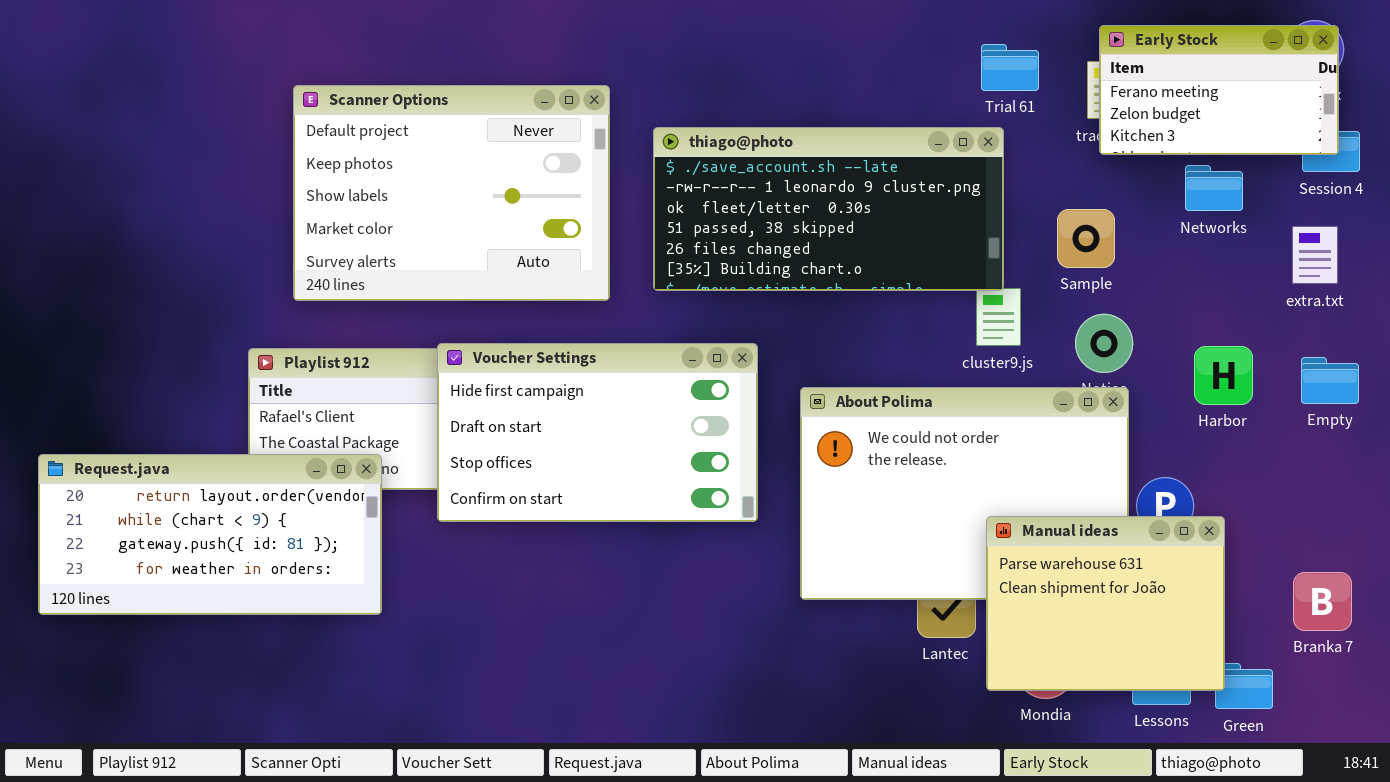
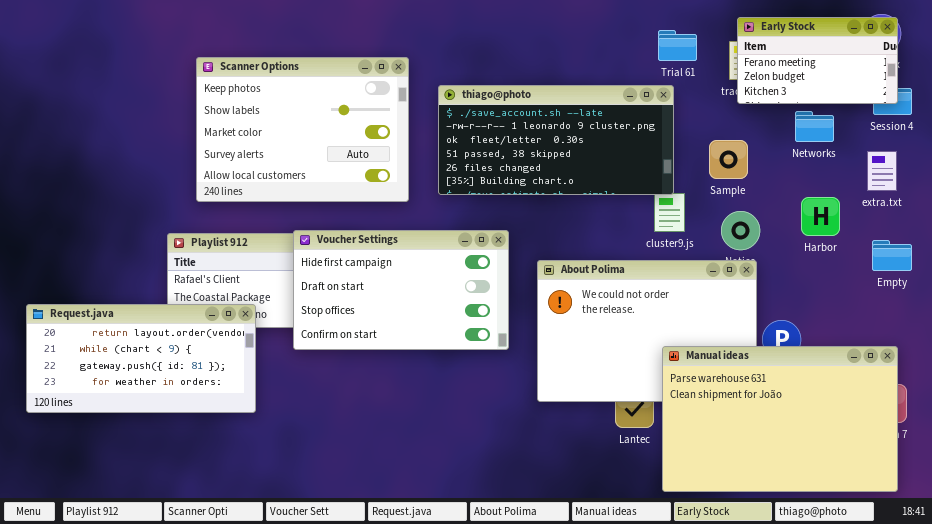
Scanner Options: [293,85,610,301] -> [196,57,409,202], scrolled down 1 row
Harbor: [1194,346,1253,405] -> [801,197,840,236], moved
Manual ideas: [986,516,1225,691] -> [662,346,898,492], resized

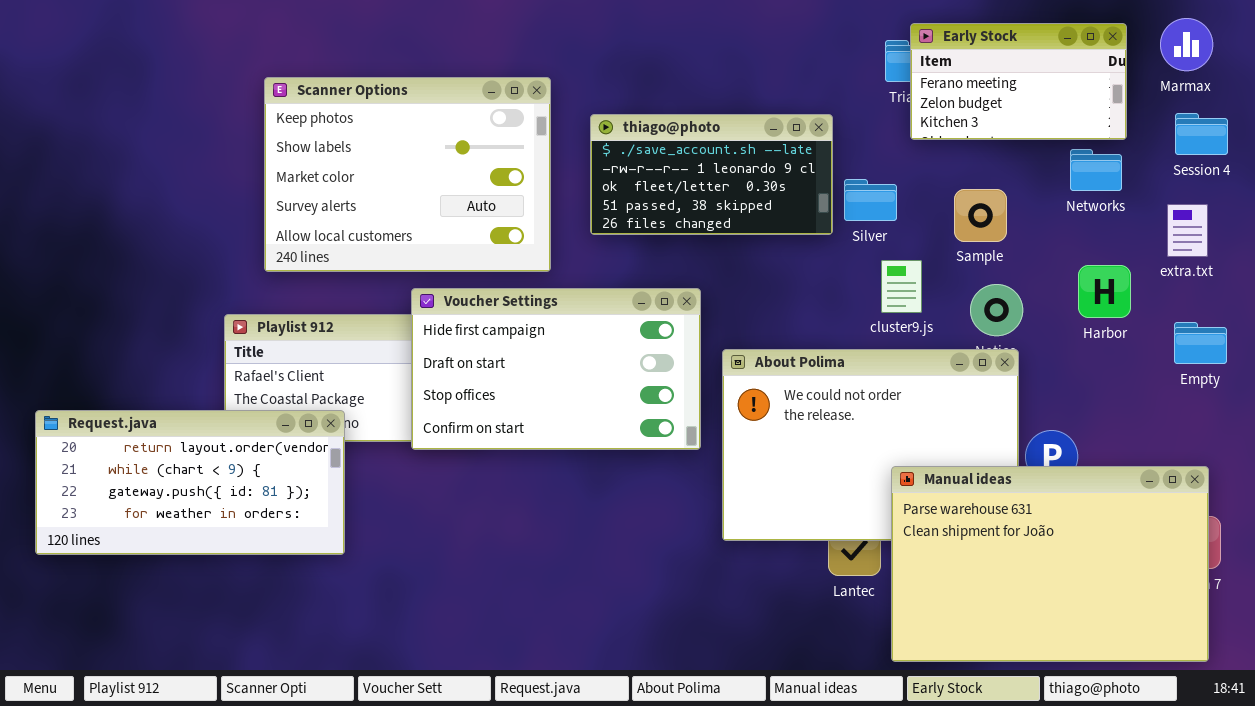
Early Stock: [737,17,898,104] -> [910,23,1127,140], moved
thiago@photo: [438,85,674,195] -> [590,114,833,235], resized
Voucher Settings: [293,230,509,350] -> [411,288,701,450], moved

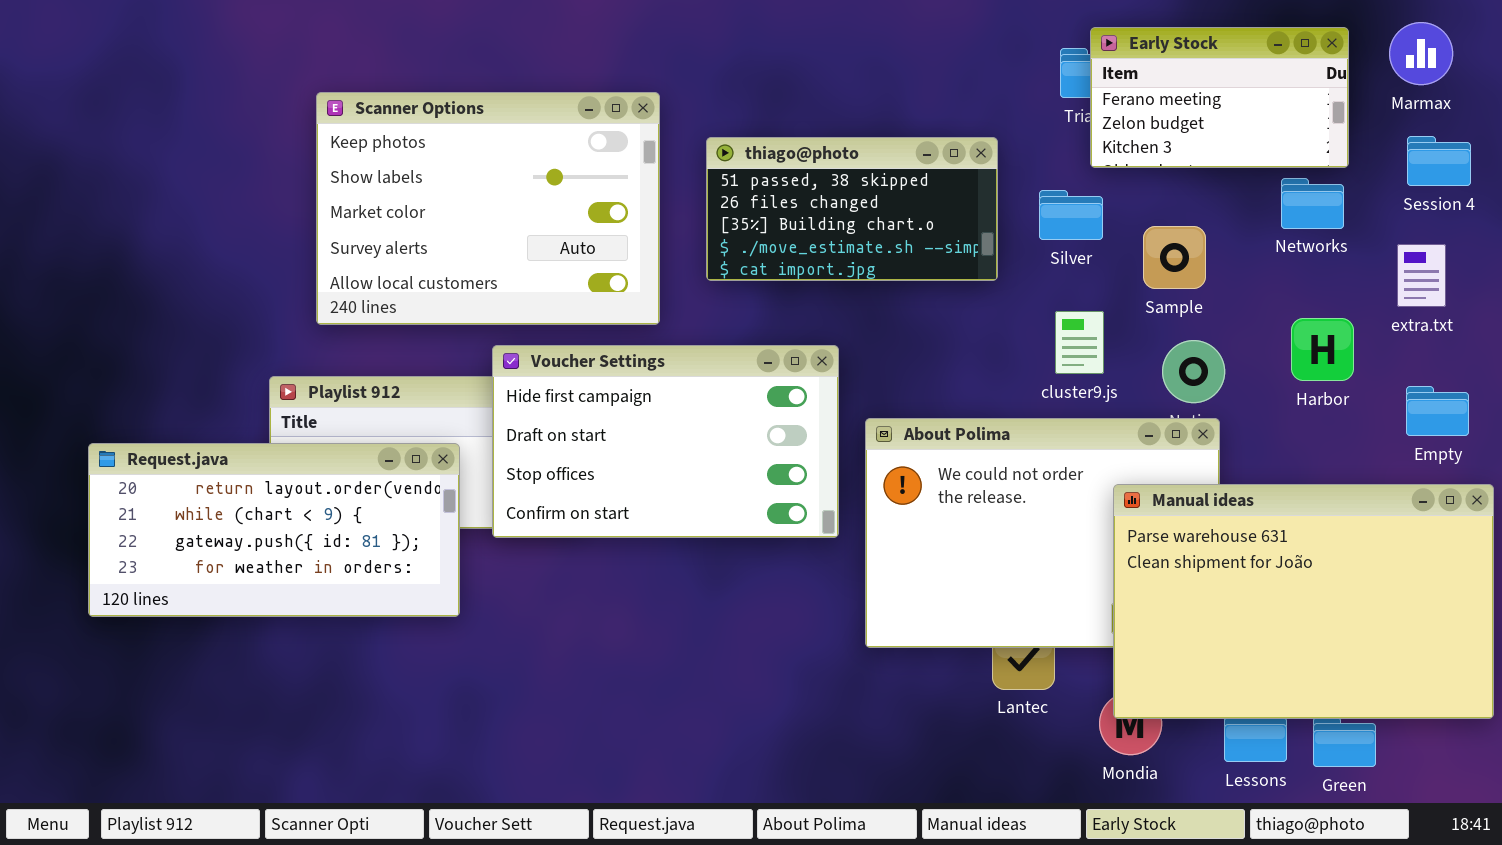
thiago@photo: [590,114,833,235] -> [706,137,998,281], scrolled down 3 rows
Silver: [844,179,897,221] -> [1039,190,1103,240], moved
Request.java: [35,410,345,555] -> [88,443,460,617], moved
Manual ideas: [891,466,1209,662] -> [1113,484,1494,719], moved

